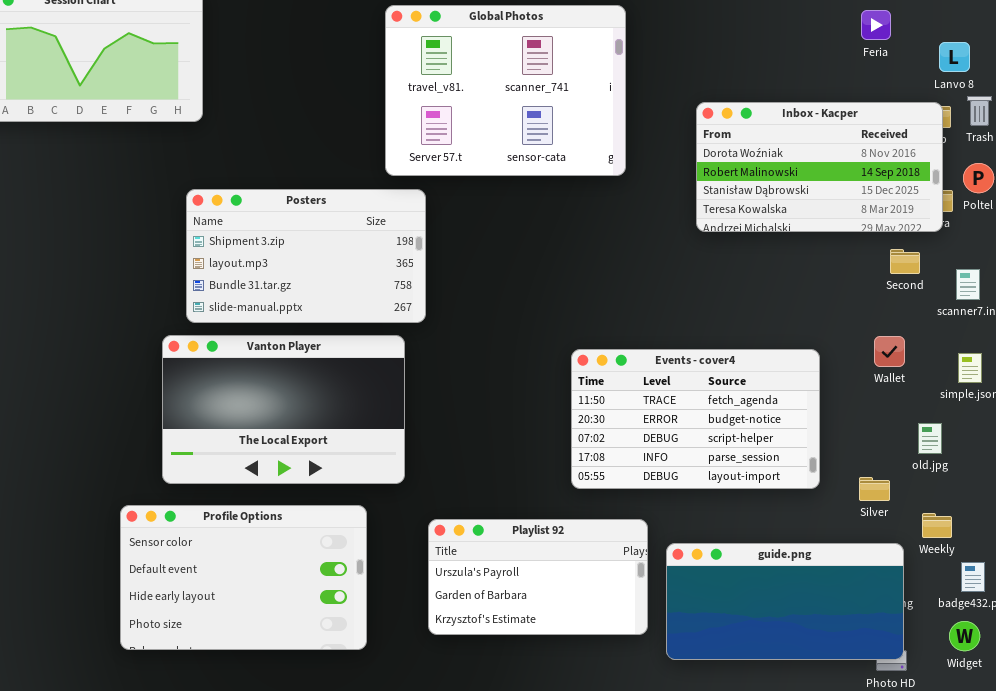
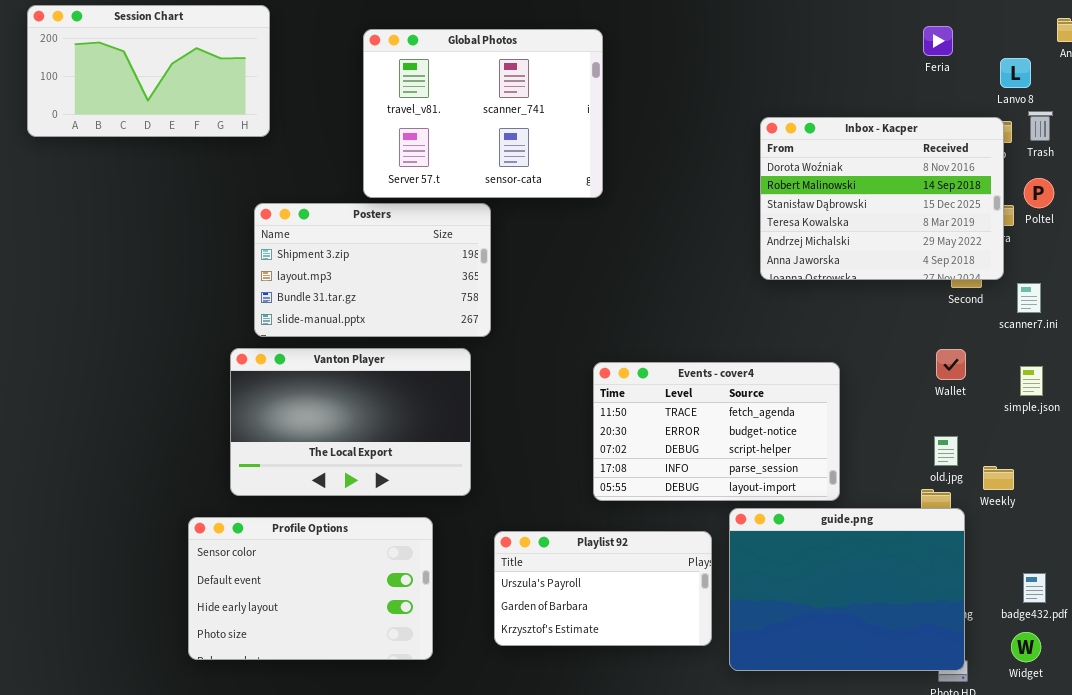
Global Photos: [385,5,626,176] -> [363,29,603,198], moved
Inbox - Kacper: [696,102,943,232] -> [760,117,1004,280], resized
Events - cover4: [571,349,820,489] -> [593,362,840,501], moved
old.jpg: [918,423,942,454] -> [934,436,958,466], moved
Weekly: [922,513,952,538] -> [983,466,1014,490], moved
guide.png: [666,543,904,660] -> [729,508,965,671], resized

